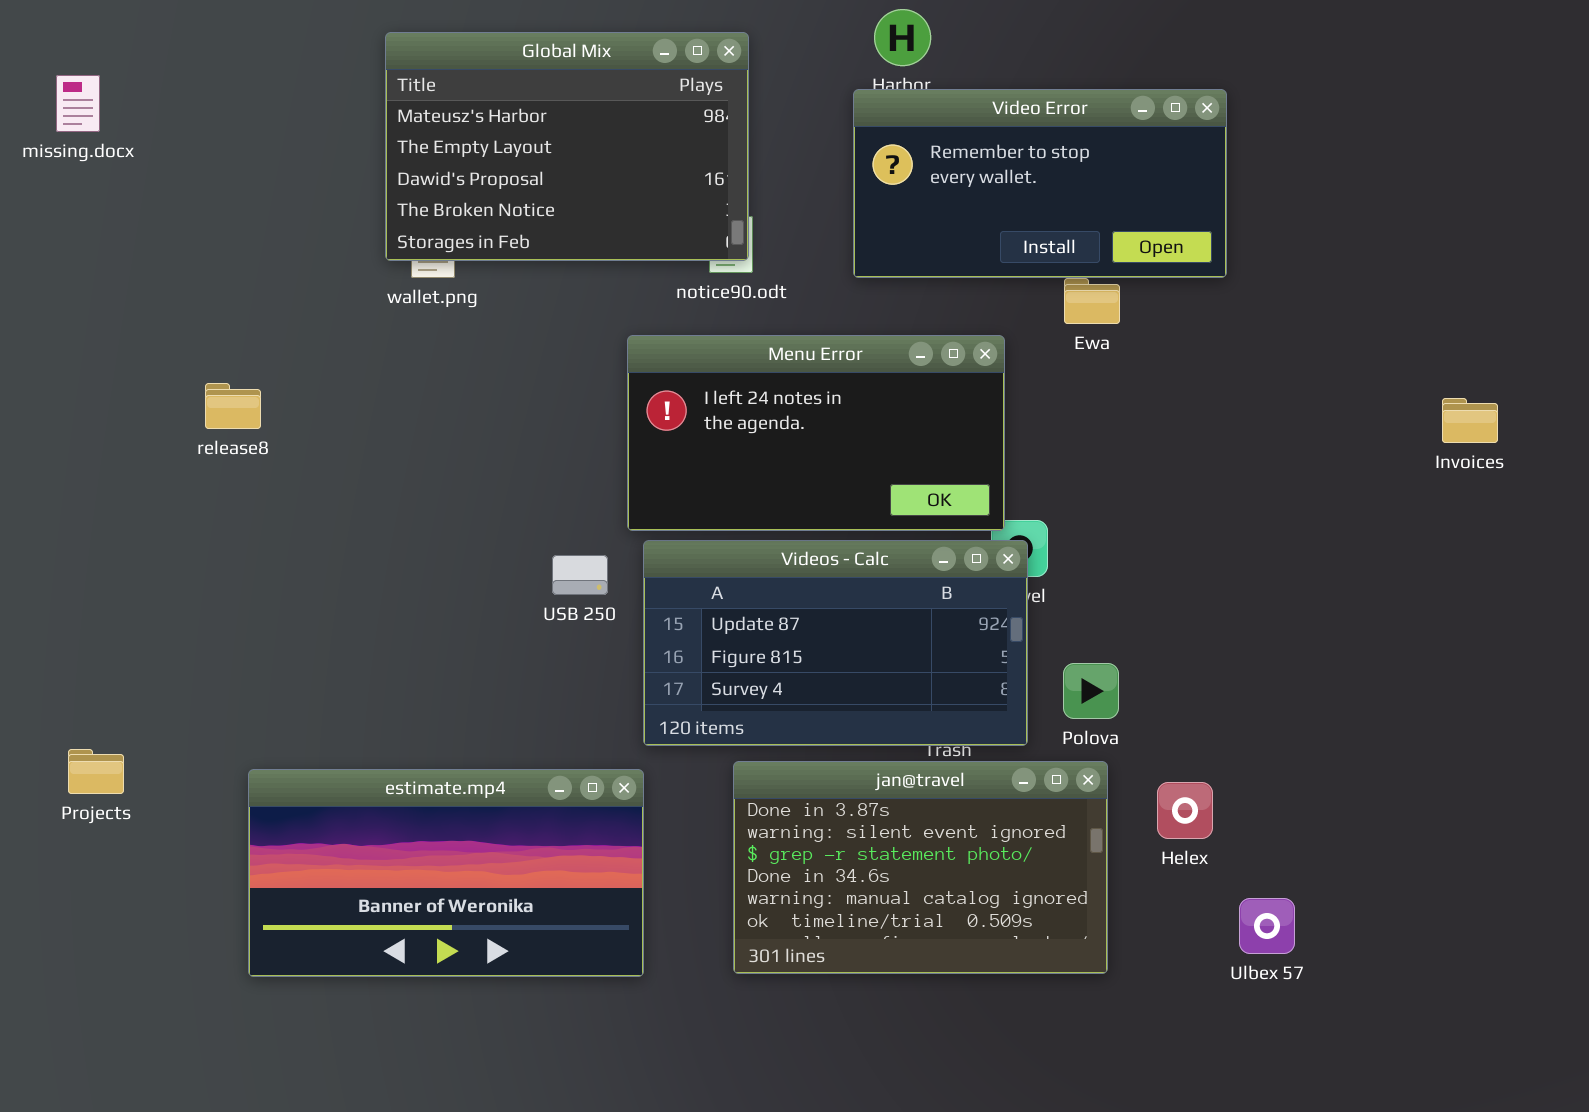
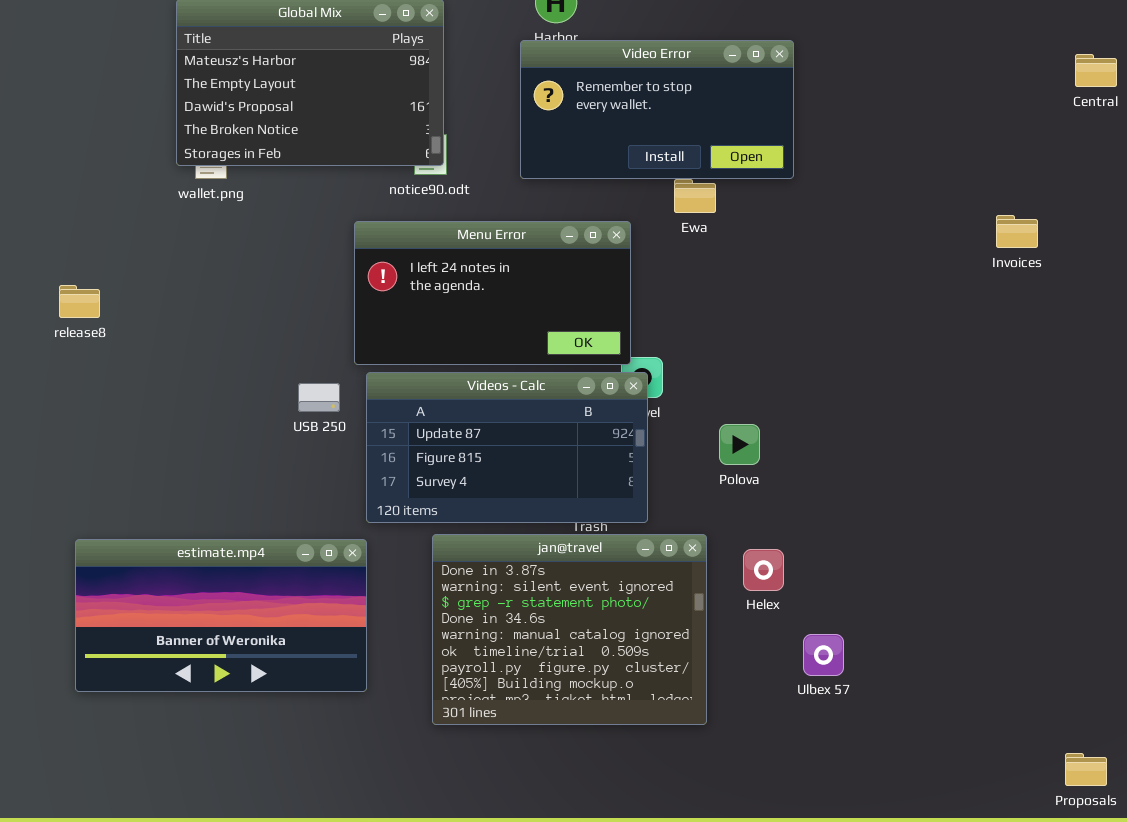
release8: [205,383,261,429] -> [59,285,100,318], moved
Invoices: [1442,398,1498,443] -> [996,215,1038,248], moved
Polova: [1063,663,1119,719] -> [719,424,760,465], moved
jan@travel: [733,761,1108,974] -> [432,534,707,725], resized

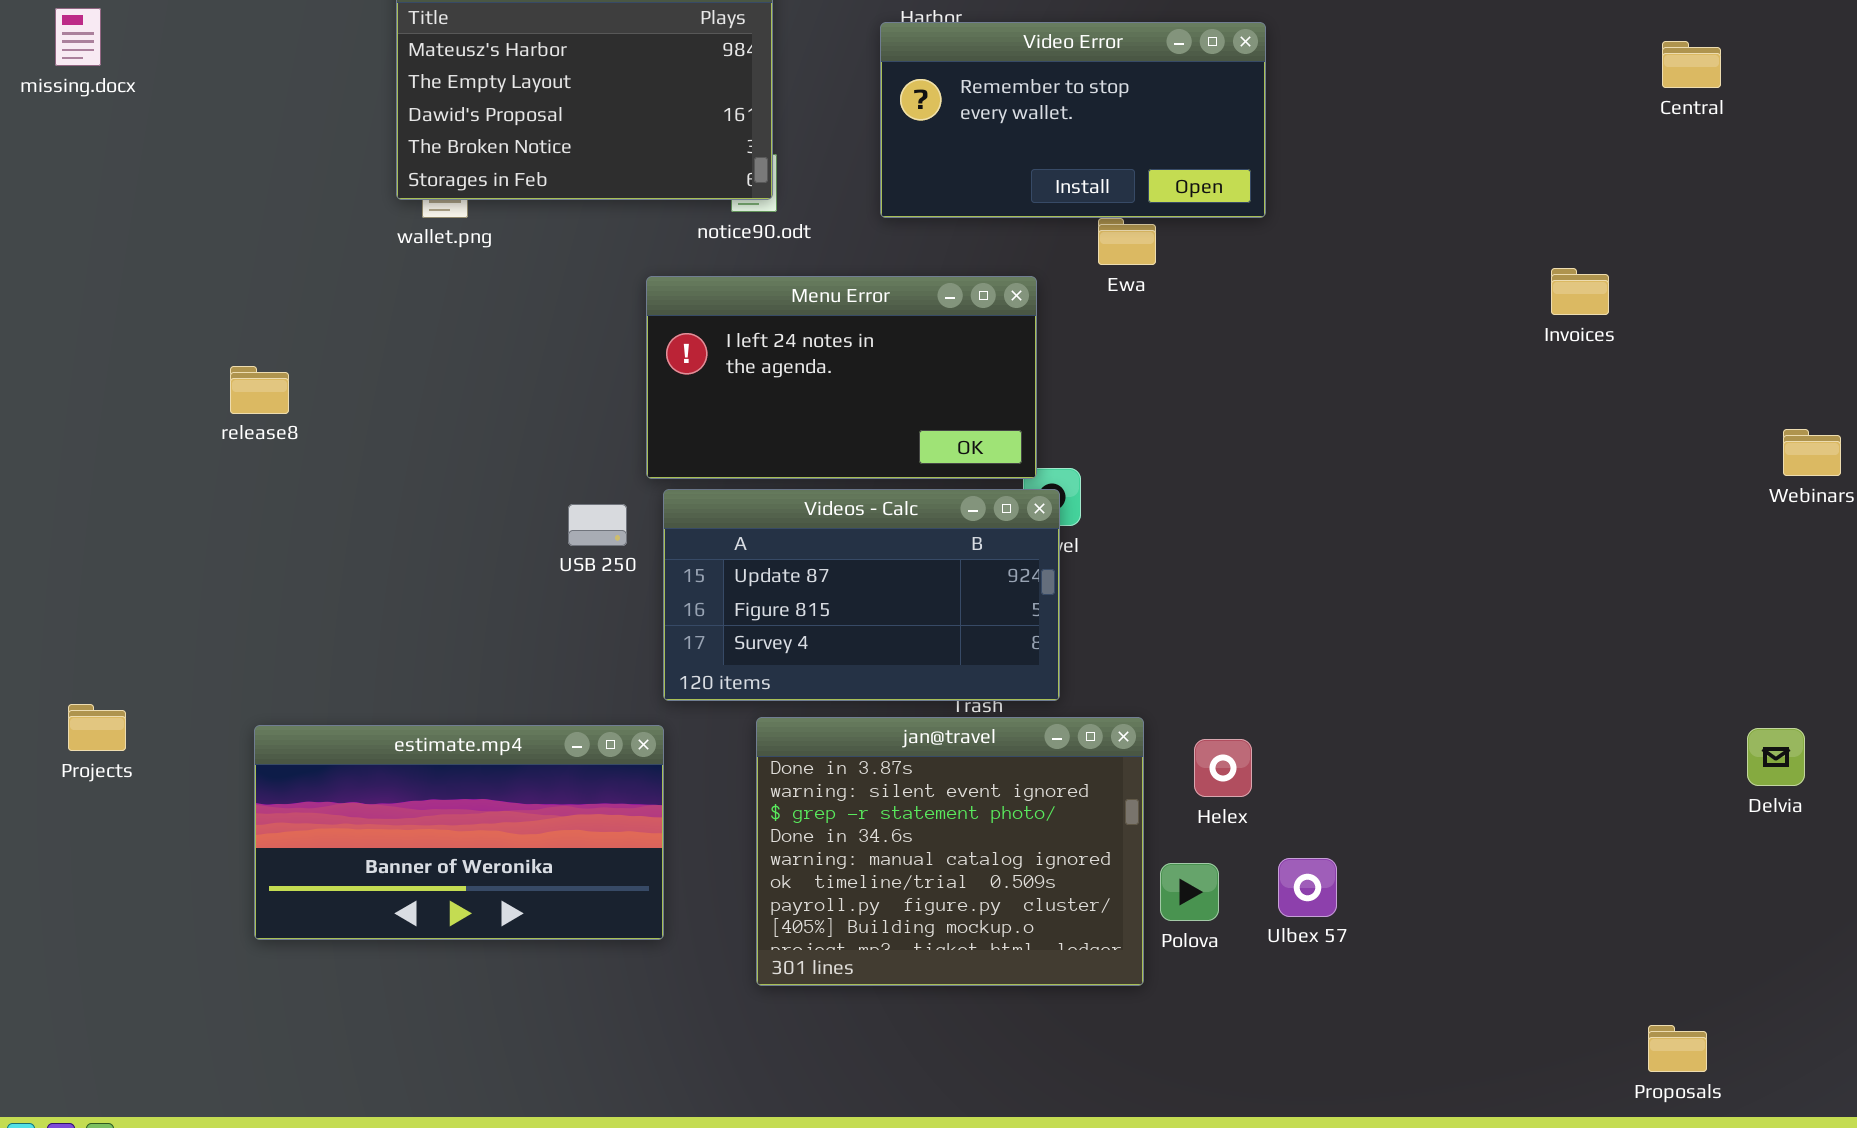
Polova: [719,424,760,465] -> [1160,863,1219,921], moved

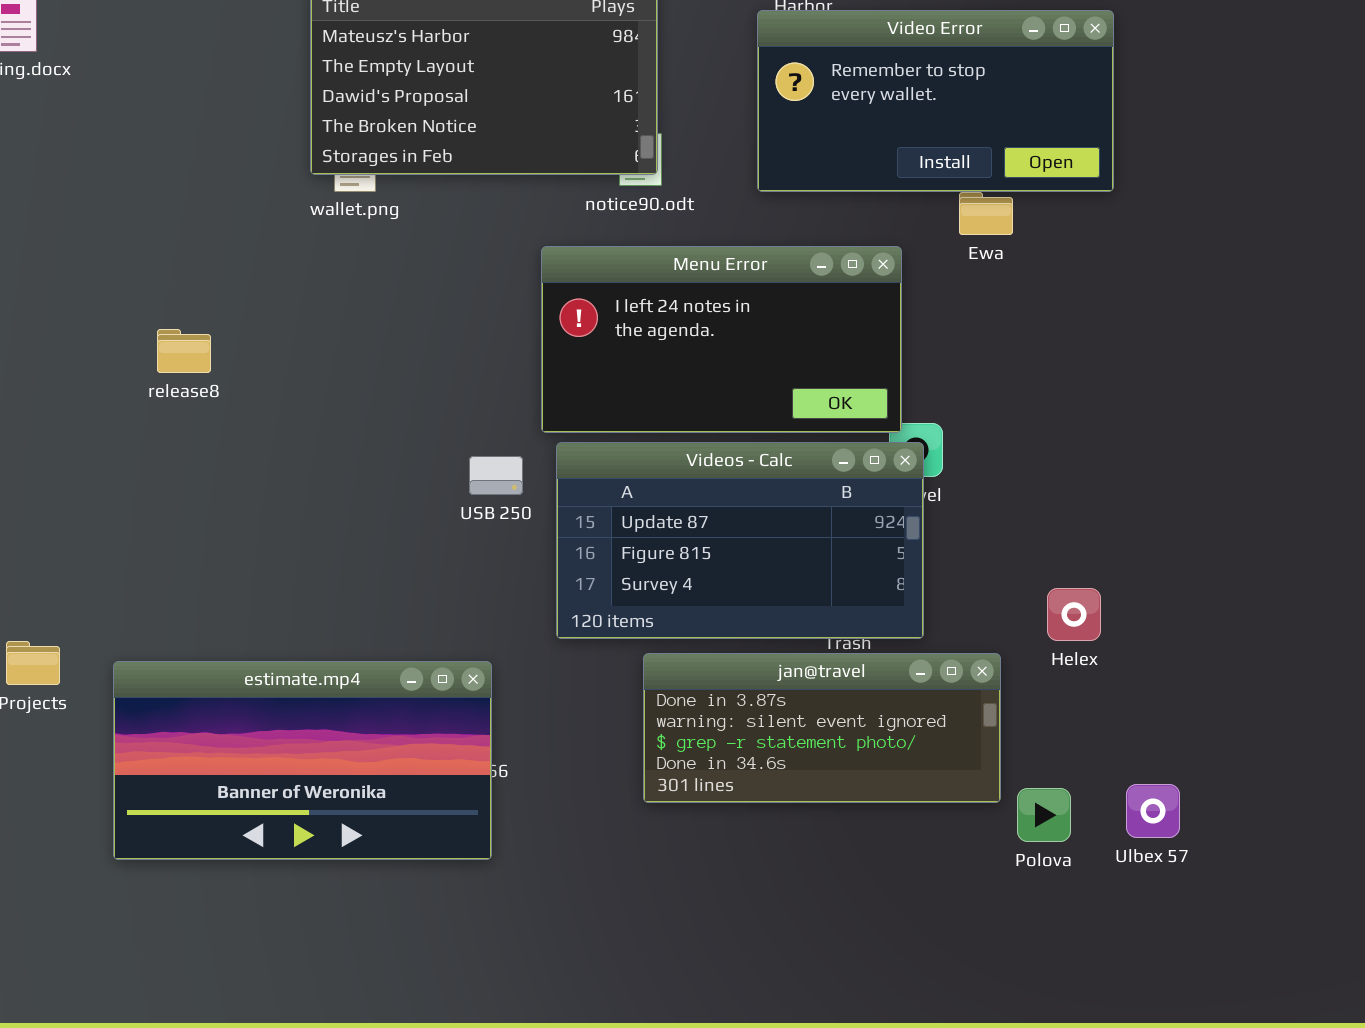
jan@travel: [756,717,1144,986] -> [643,653,1001,803], resized
estimate.mp4: [254,725,664,940] -> [113,661,492,860], moved
Helex: [1194,739,1252,797] -> [1047,588,1101,641], moved

